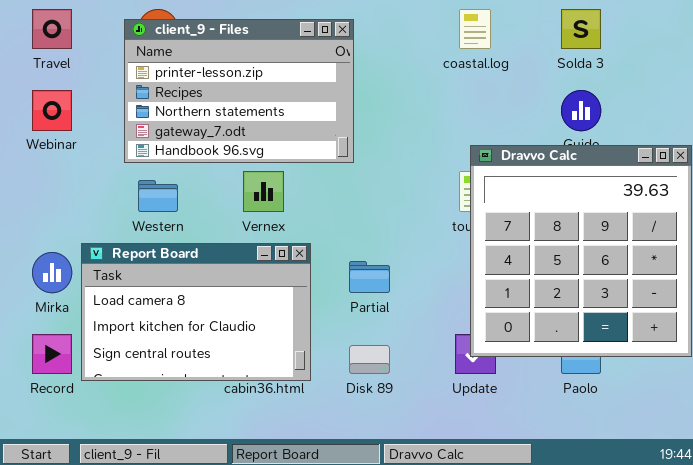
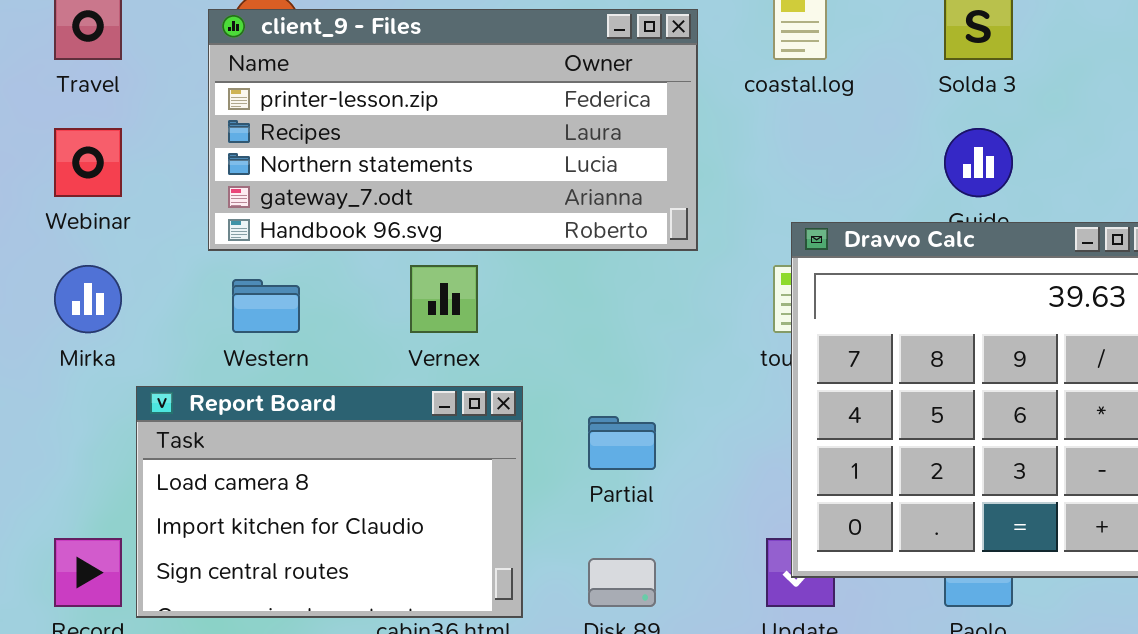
client_9 - Files: [124,19,354,163] -> [208,9,698,251], resized
Mirka: [32,252,72,293] -> [54,265,122,333], moved

